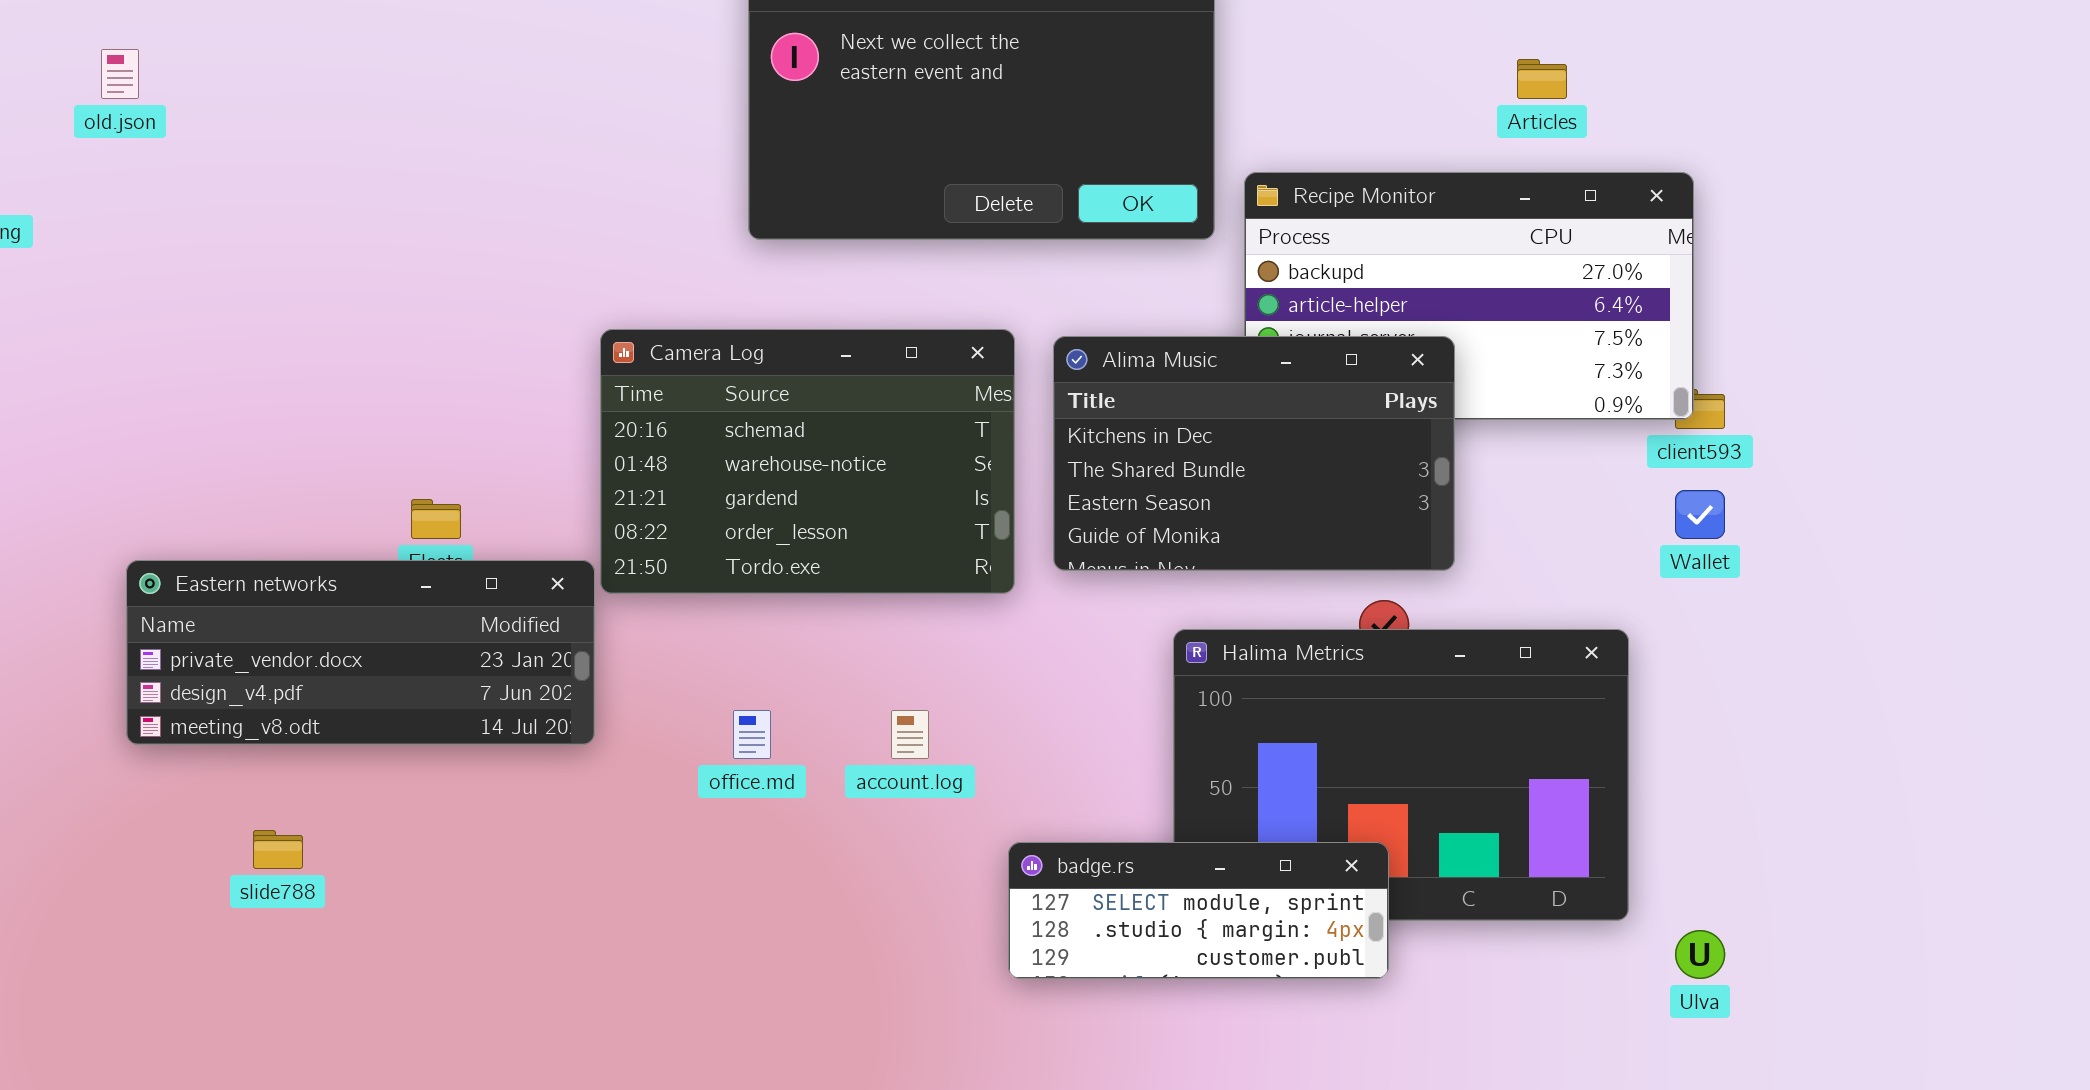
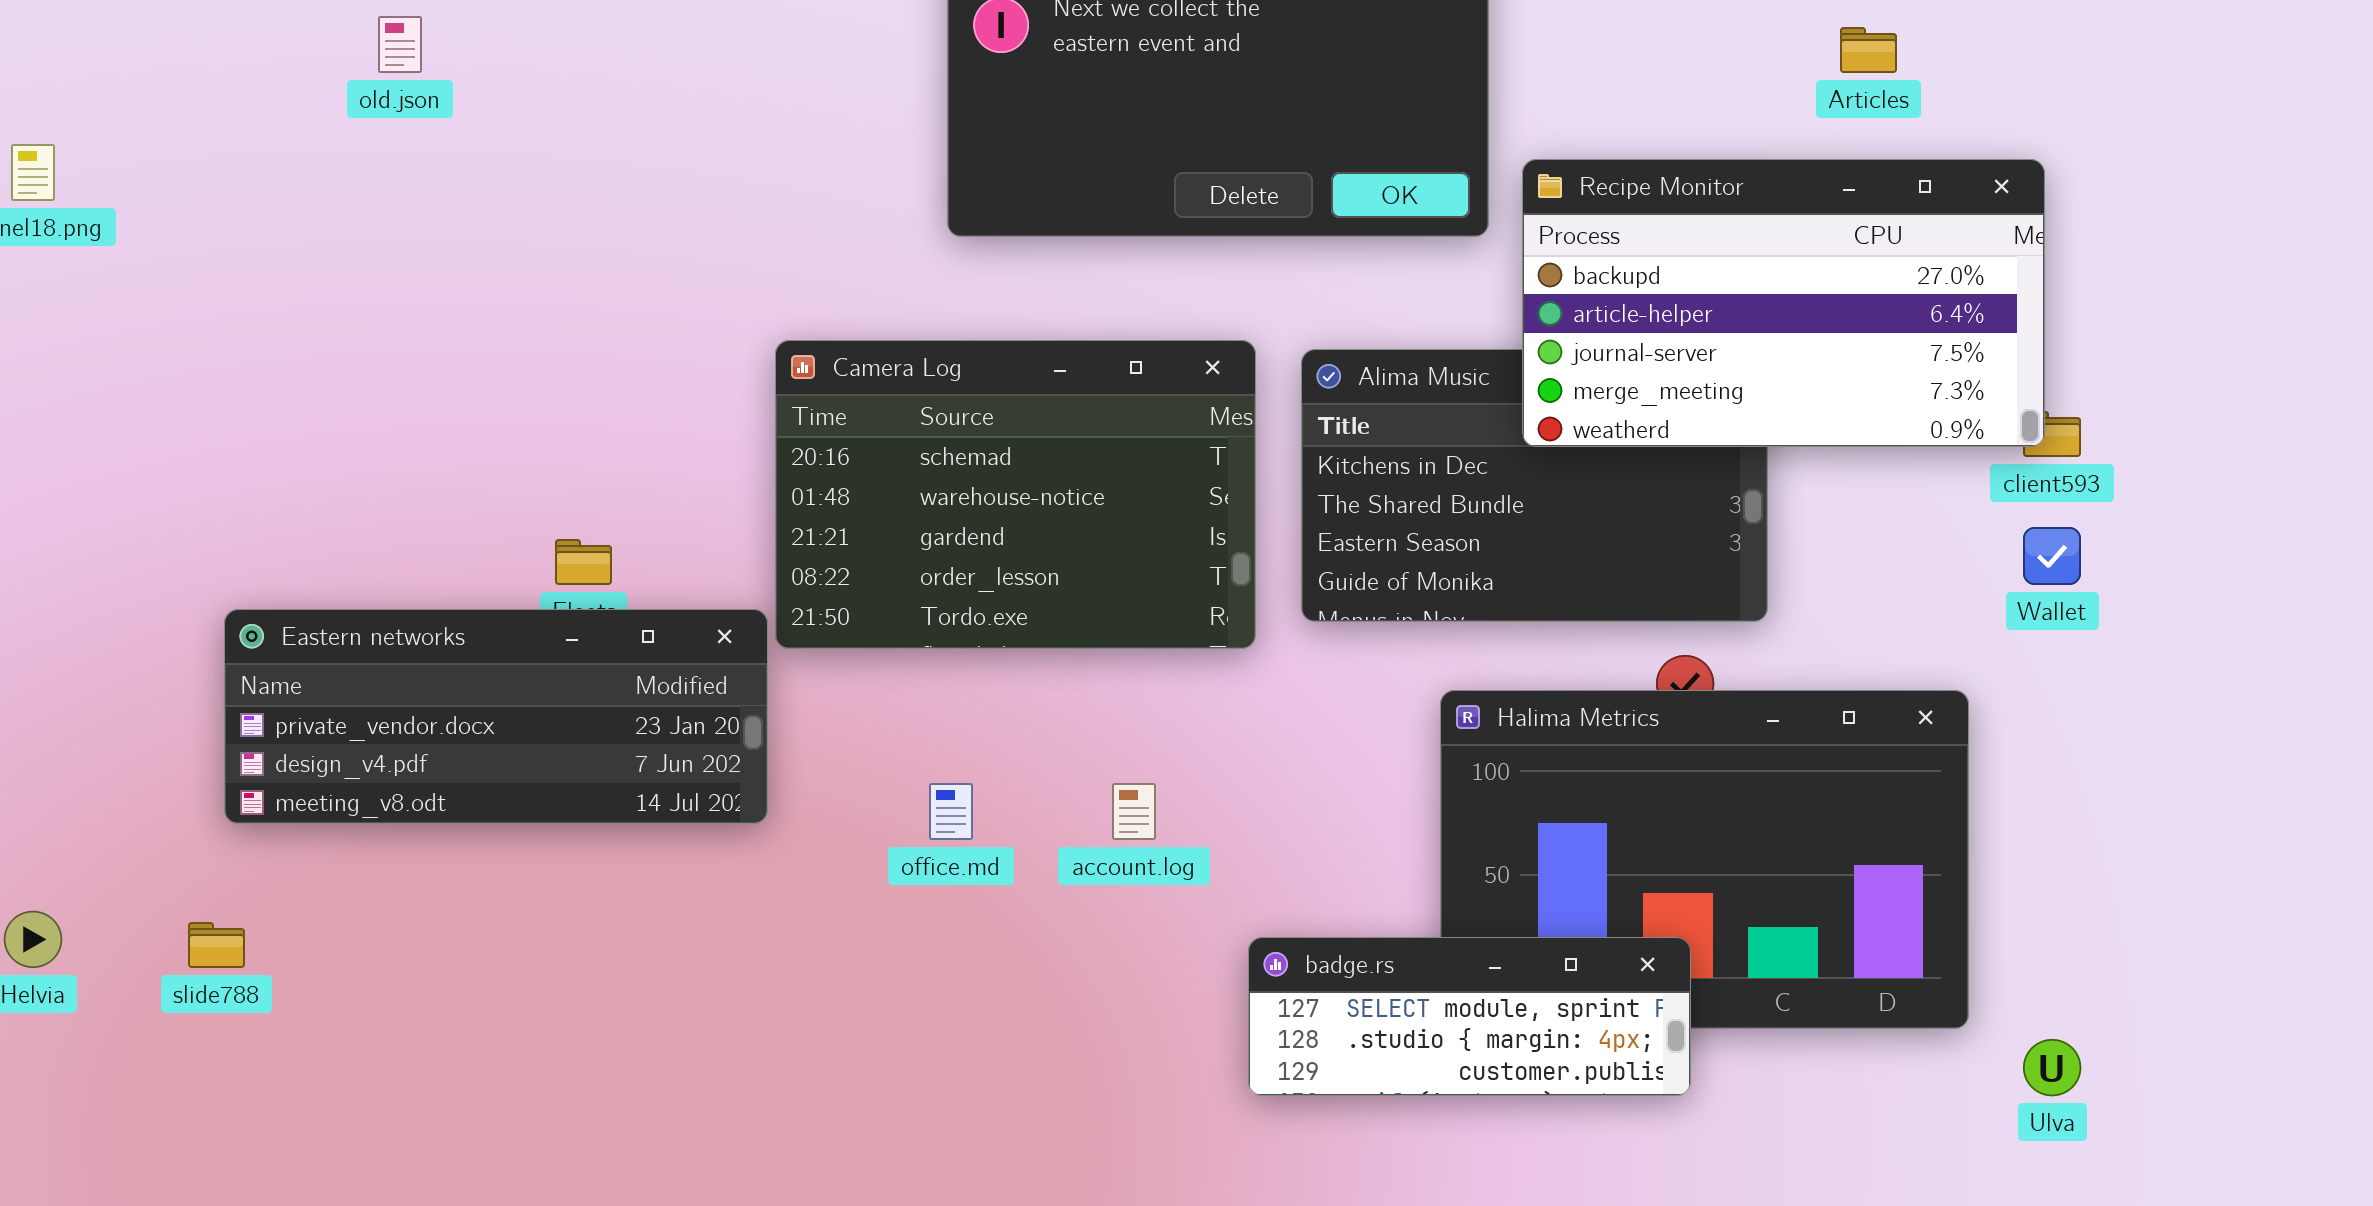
old.json: [101,49,139,99] -> [378,16,422,73], moved
Recipe Monitor: [1244,172,1694,420] -> [1522,159,2045,447], raised
slide788: [253,830,303,869] -> [188,922,245,968], moved

